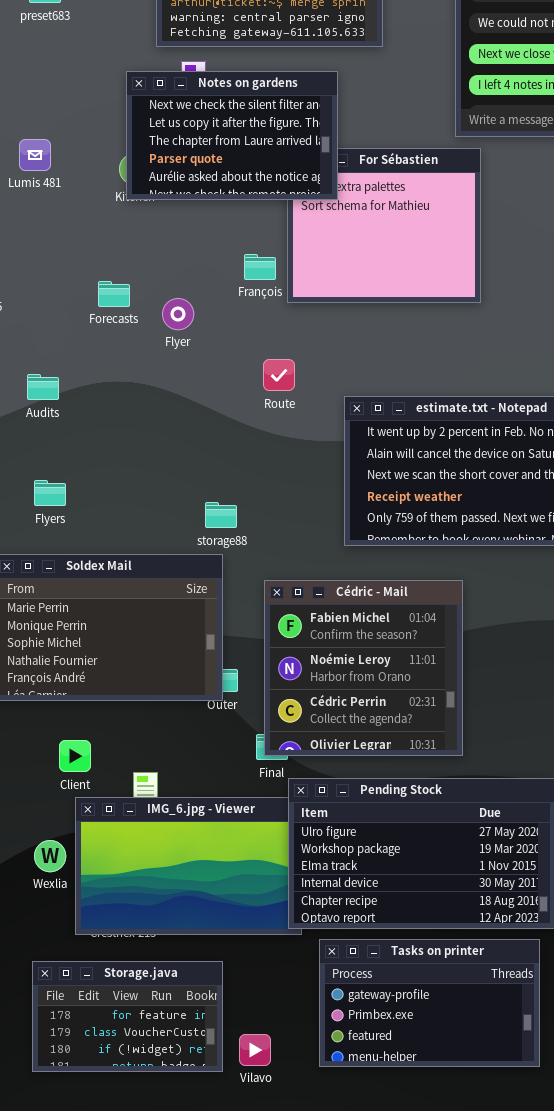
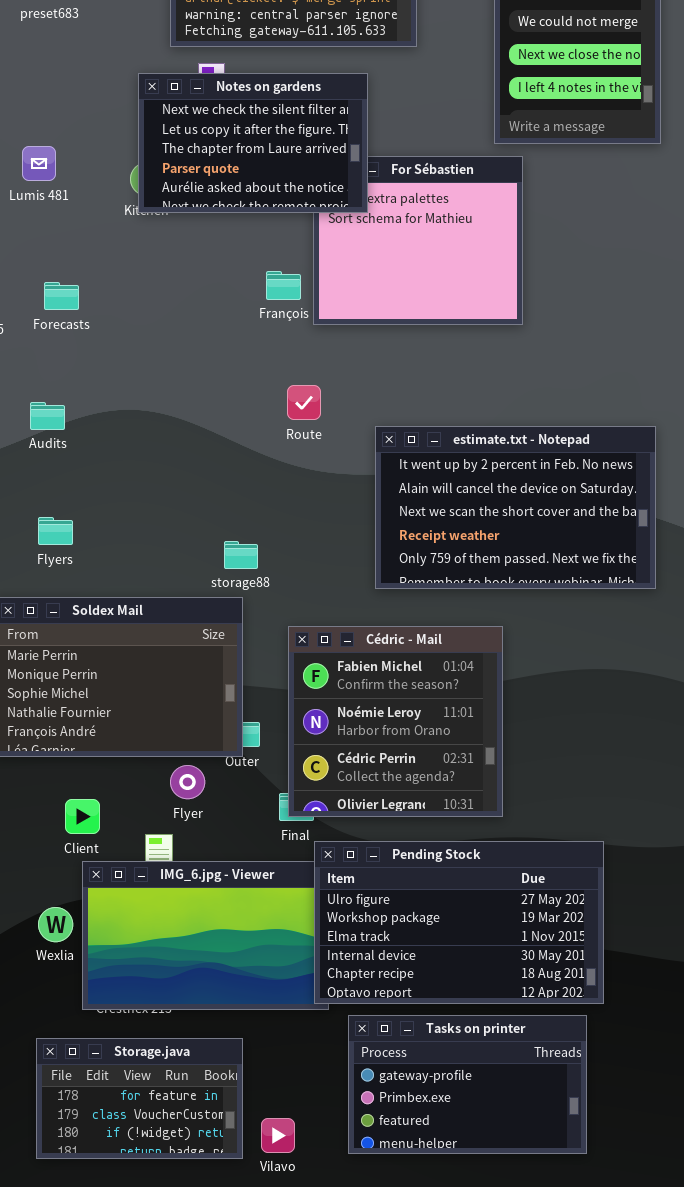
Forecasts: [98,281,130,307] -> [44,282,79,310], moved
Flyer: [162,298,194,330] -> [170,765,205,799], moved

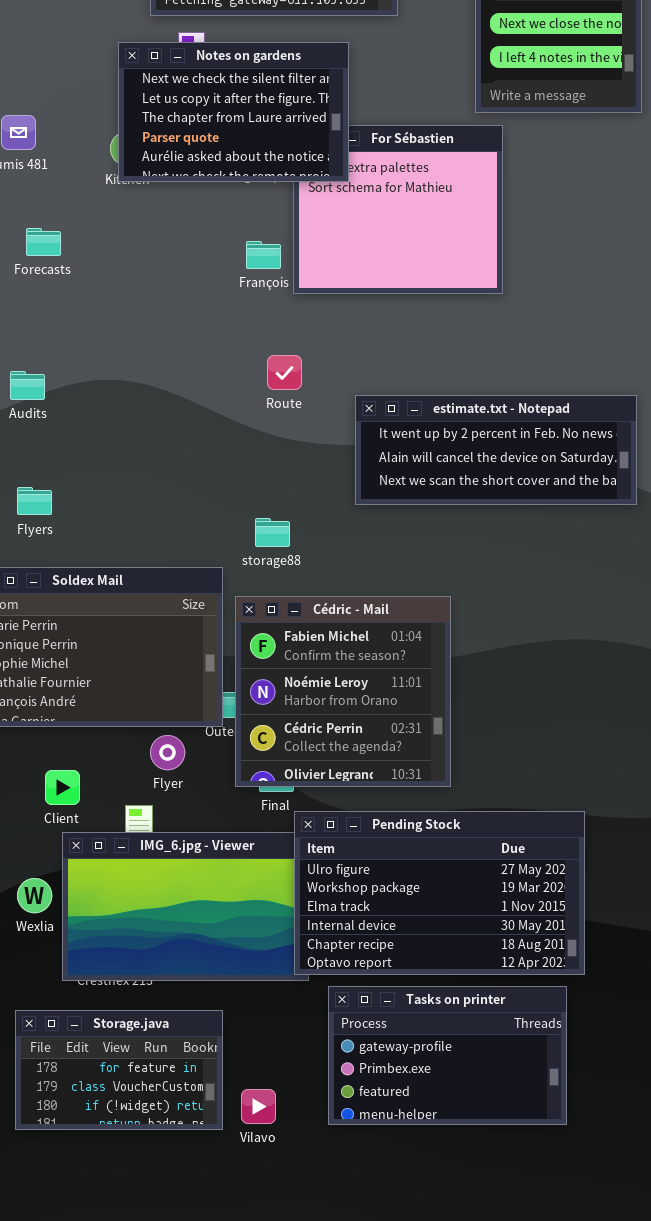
Forecasts: [44,282,79,310] -> [26,228,61,256], moved
estimate.txt - Notepad: [375,426,656,589] -> [355,395,637,505], resized
storage88: [224,541,258,569] -> [255,518,290,547], moved
Cédric - Mail: [288,626,503,817] -> [235,596,451,787], moved

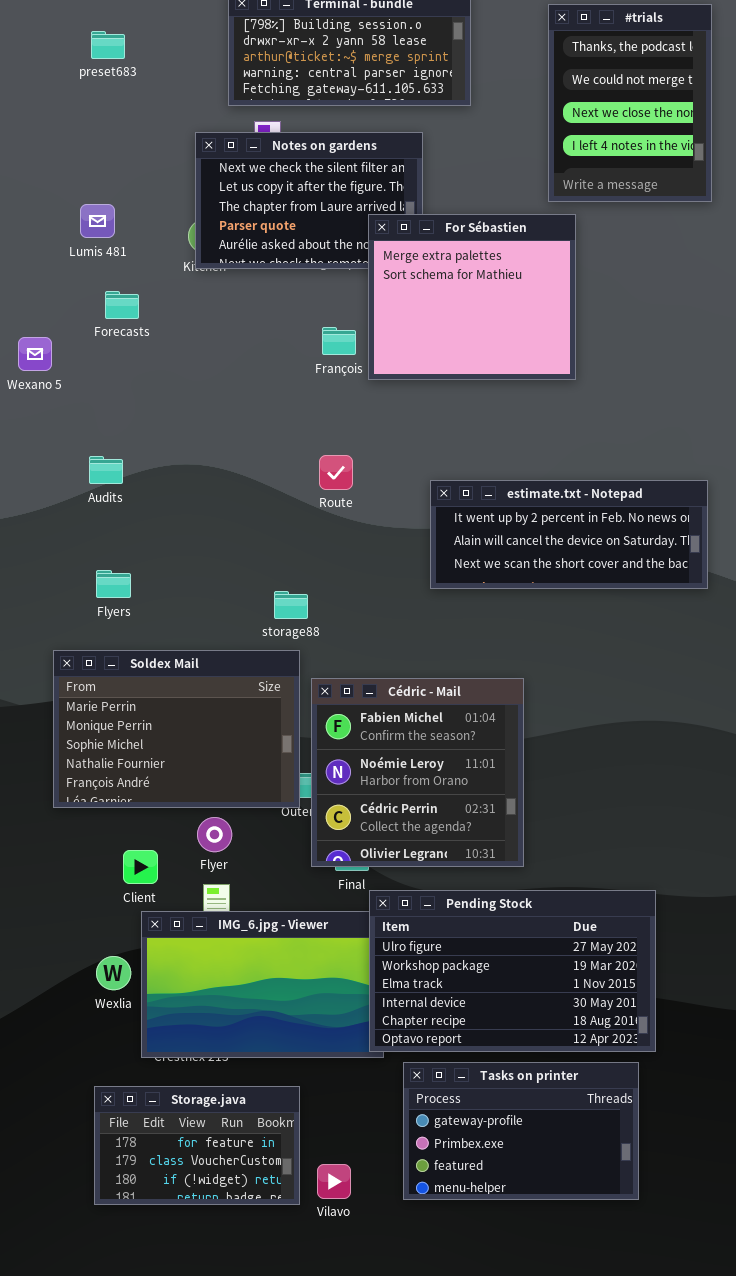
For Sébastien: [293,125,503,294] -> [368,214,576,380], raised
Forecasts: [26,228,61,256] -> [105,291,139,319], moved
Route: [267,355,302,390] -> [319,455,353,490], moved
storage88: [255,518,290,547] -> [274,591,308,619], moved
Flyer: [150,735,185,770] -> [197,817,232,852], moved

